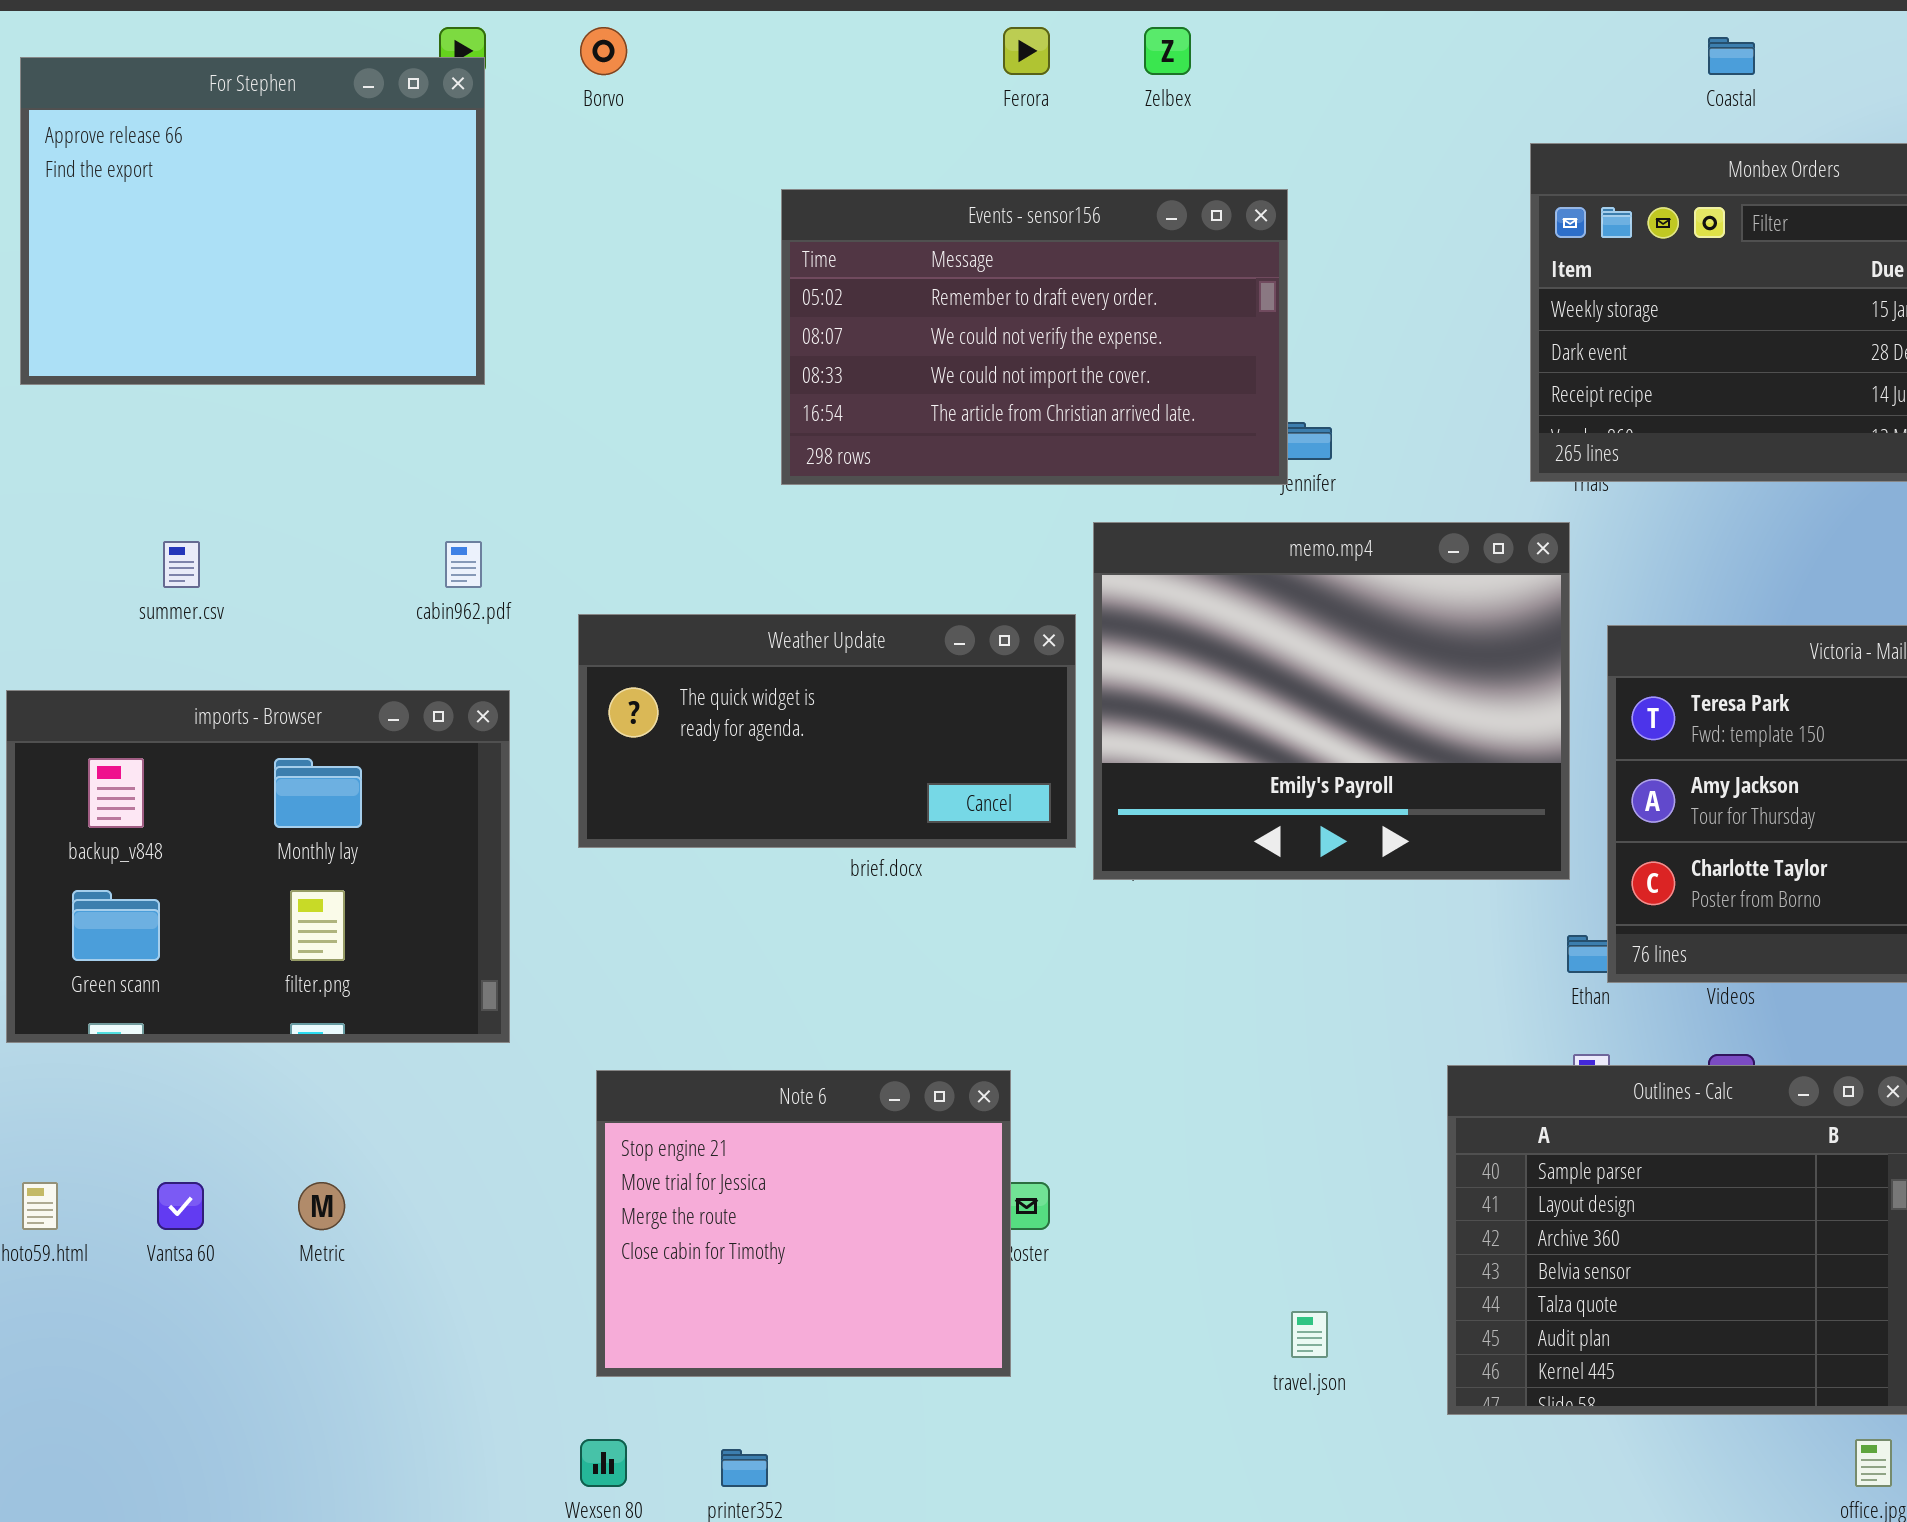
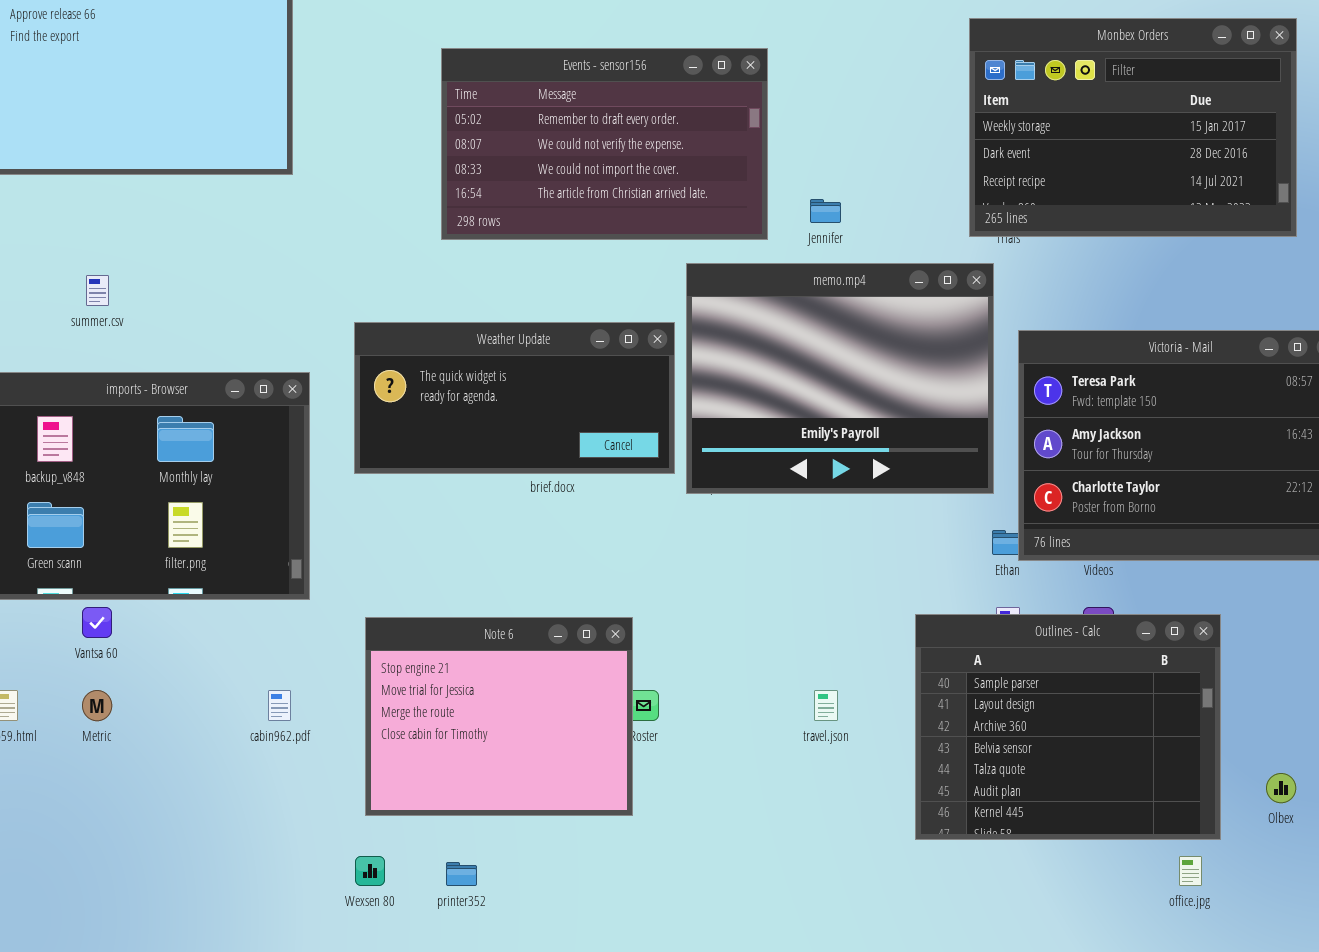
Events - sensor156: [781,189,1288,485] -> [441,48,768,240], moved
cabin962.pdf: [445,541,482,588] -> [268,690,291,721], moved
Vantsa 60: [157,1182,204,1230] -> [82,607,112,638], moved
Metric: [298,1182,345,1230] -> [82,690,112,721], moved
travel.json: [1291,1311,1328,1358] -> [814,690,838,721], moved

